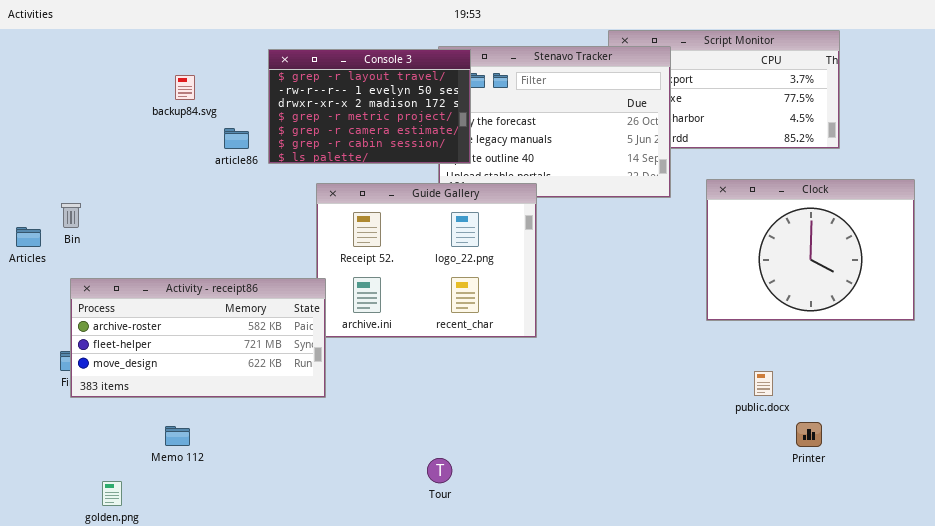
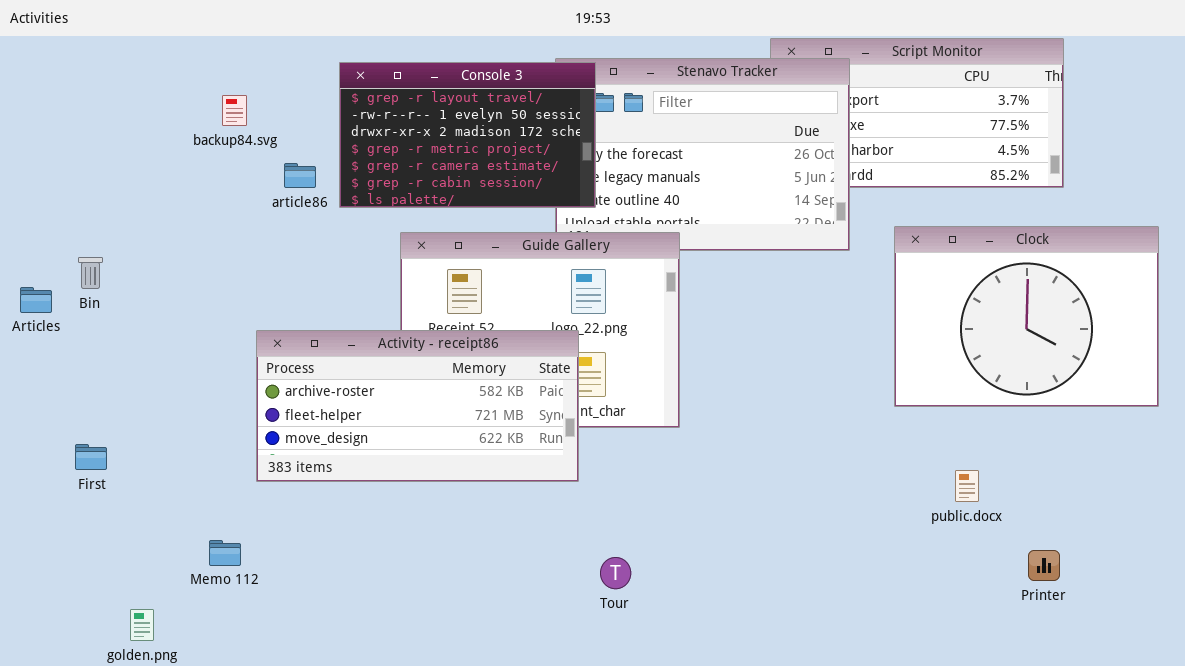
Activity - receipt86: [70,278,326,398] -> [256,330,579,482], moved
Printer: [796,422,822,447] -> [1028,550,1060,581], moved
Tour: [427,458,452,483] -> [600,557,631,589], moved

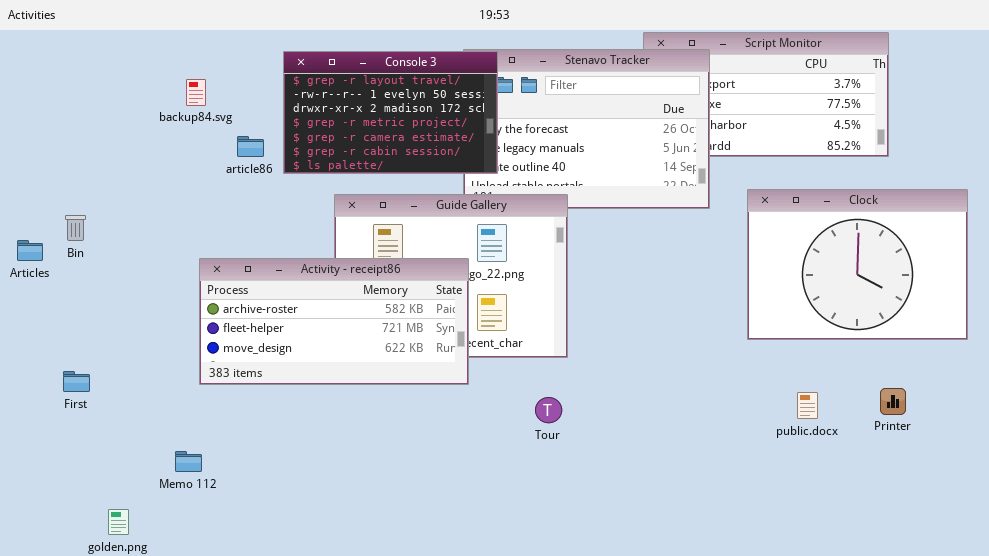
Activity - receipt86: [256,330,579,482] -> [199,258,469,385], moved
Printer: [1028,550,1060,581] -> [880,388,906,415], moved
Tour: [600,557,631,589] -> [535,397,562,423], moved

